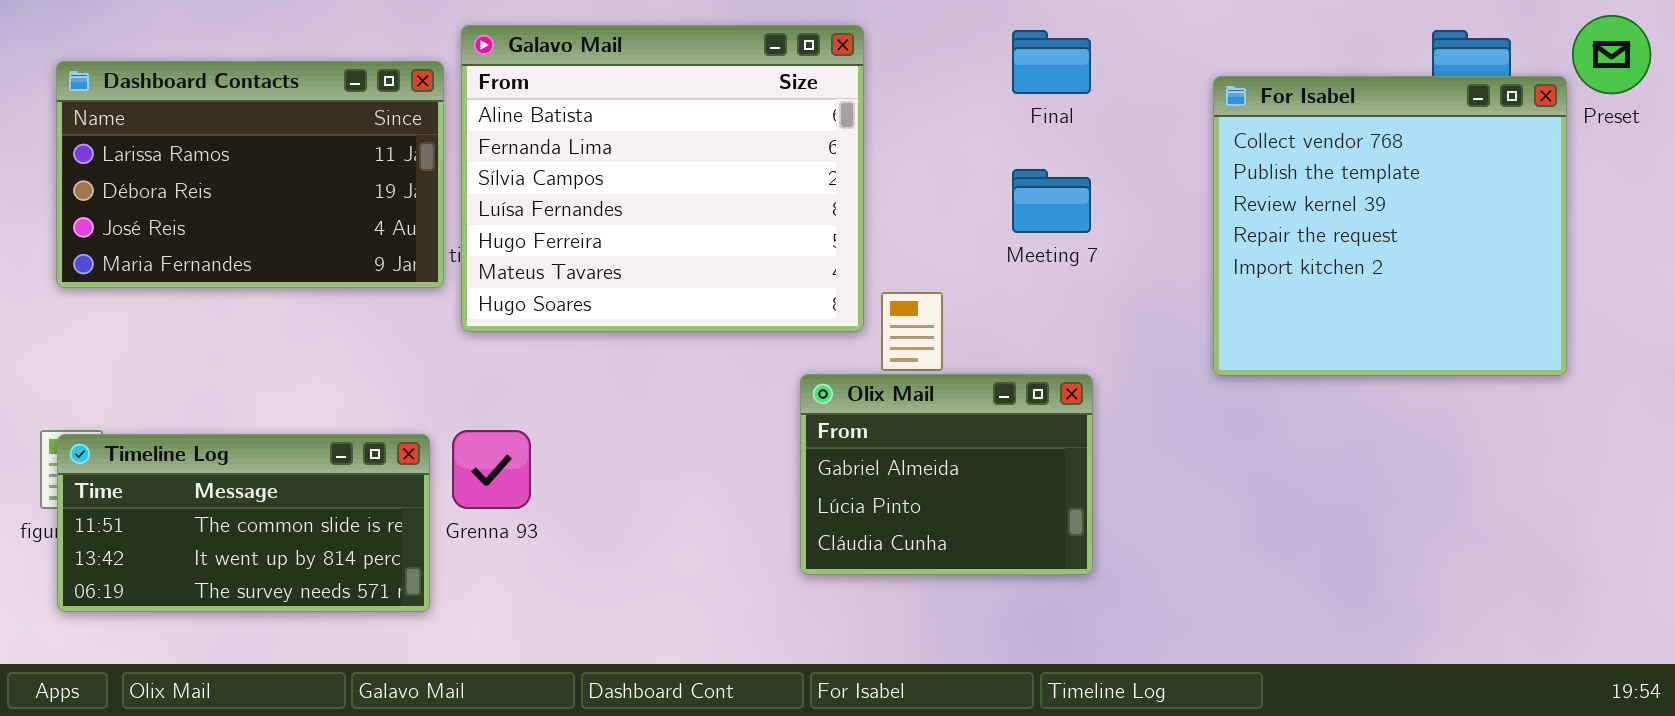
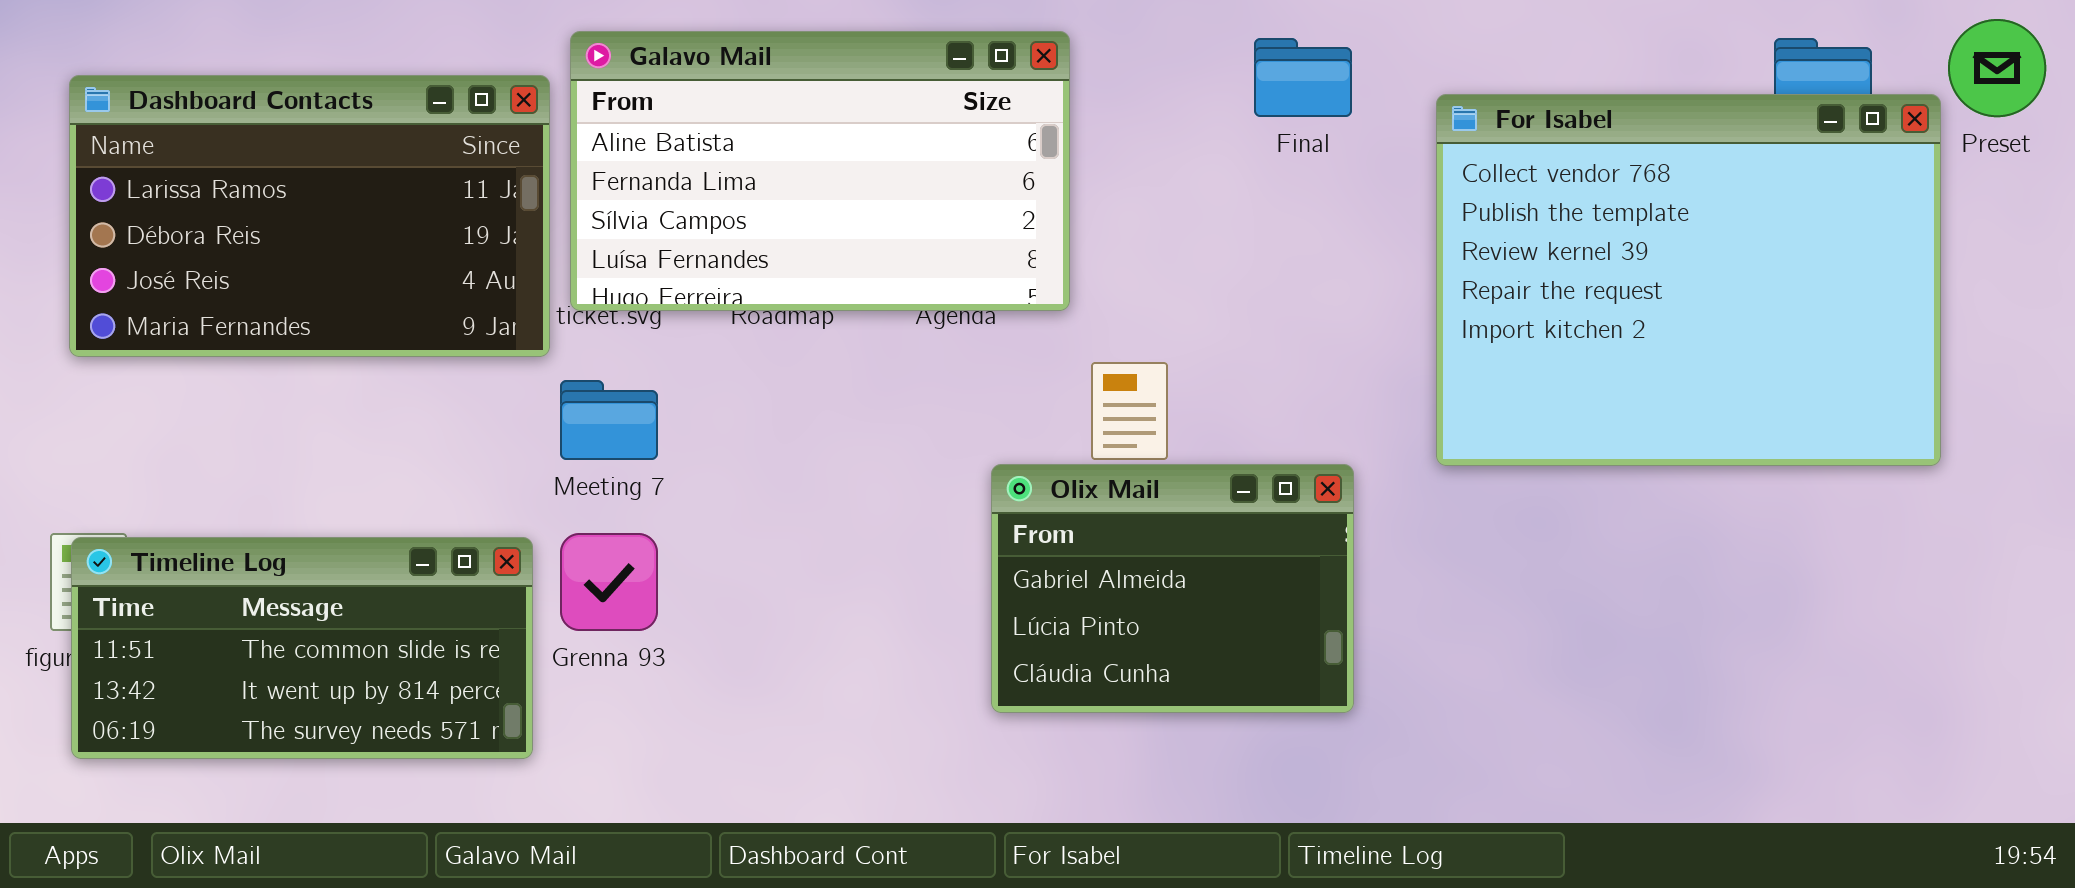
Galavo Mail: [461,25,864,332] -> [570,31,1070,311], resized
For Isabel: [1213,76,1567,376] -> [1436,94,1941,466], resized
Meeting 7: [1012,169,1091,233] -> [560,380,658,460], moved

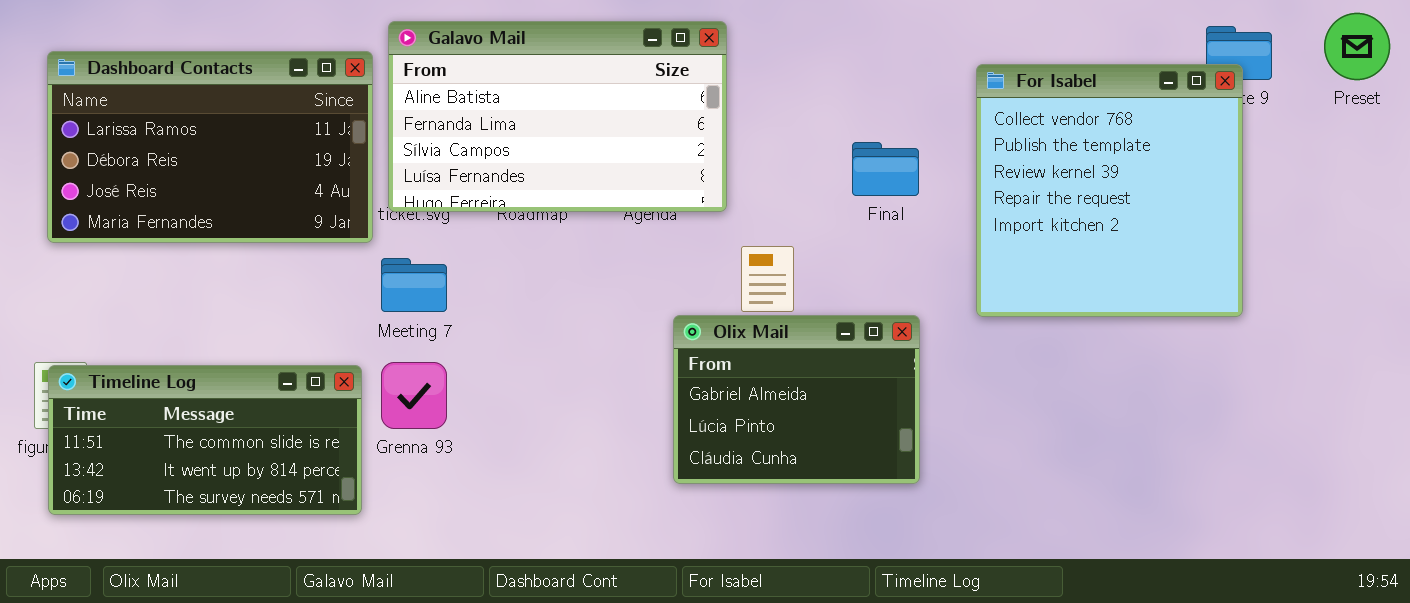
Final: [1254,38,1352,117] -> [852,142,919,196], moved
For Isabel: [1436,94,1941,466] -> [976,64,1243,317], resized

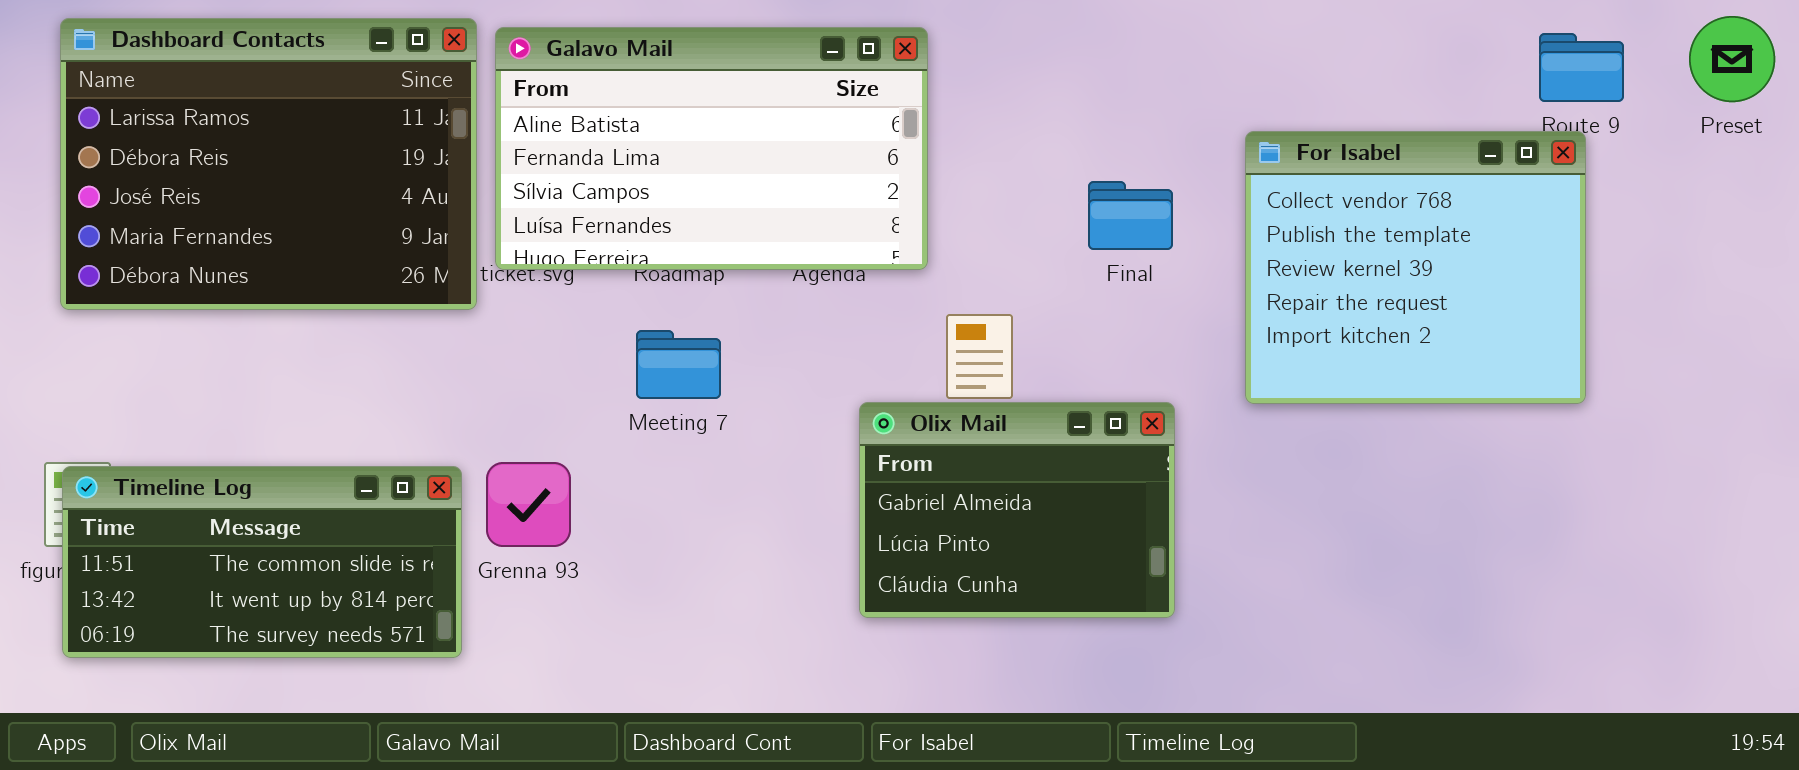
Dashboard Contacts: [47,51,373,243] -> [60,18,477,310], resized
For Isabel: [976,64,1243,317] -> [1245,131,1586,404], resized
Meeting 7: [381,258,447,312] -> [636,330,721,399], moved

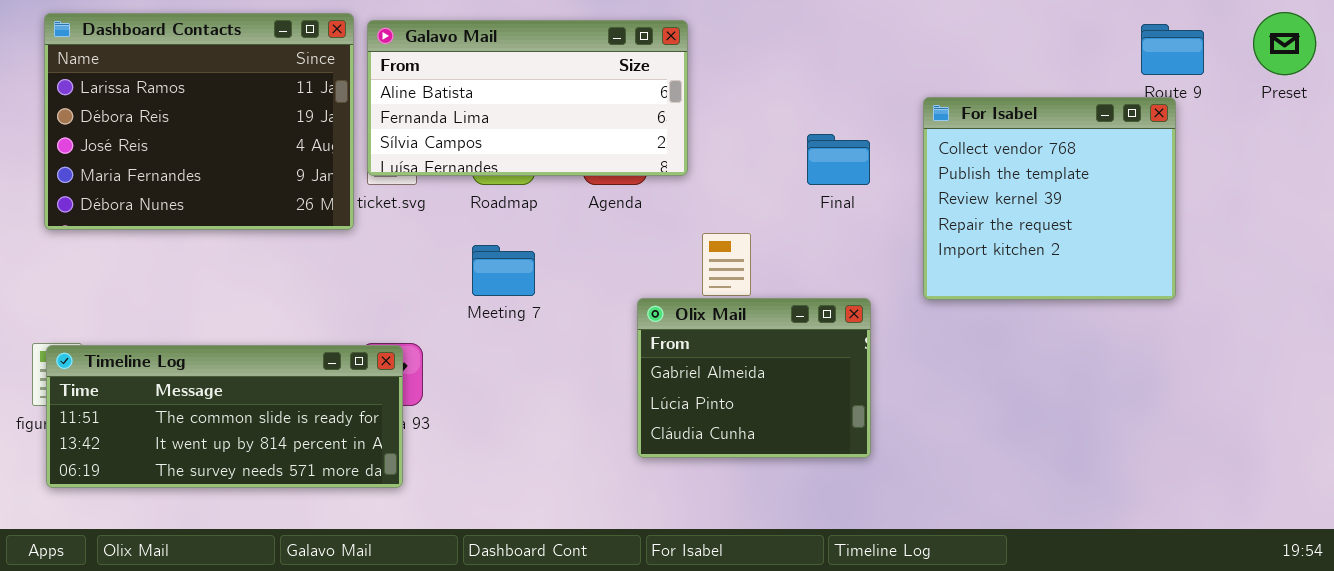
Galavo Mail: [495,27,928,270] -> [367,20,688,176], resized
Timeline Log: [62,466,462,658] -> [46,345,403,488], resized

